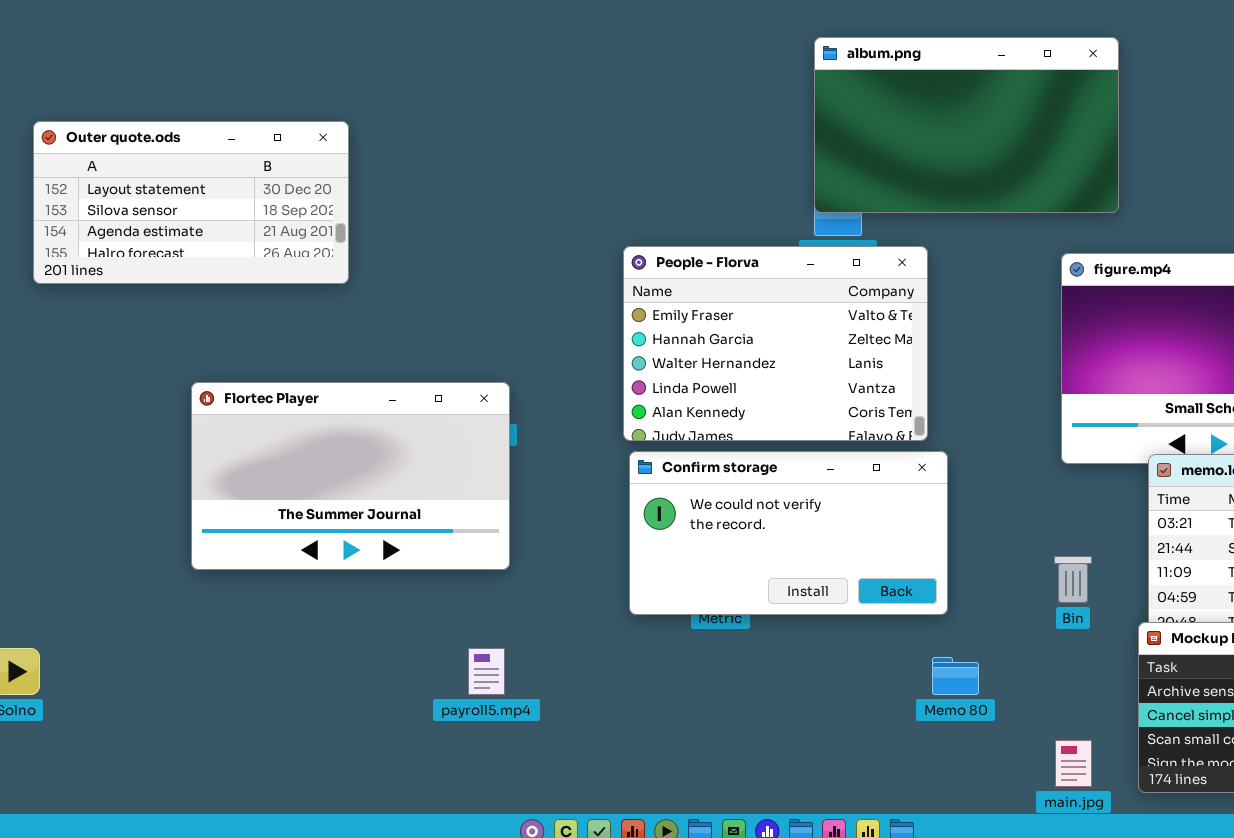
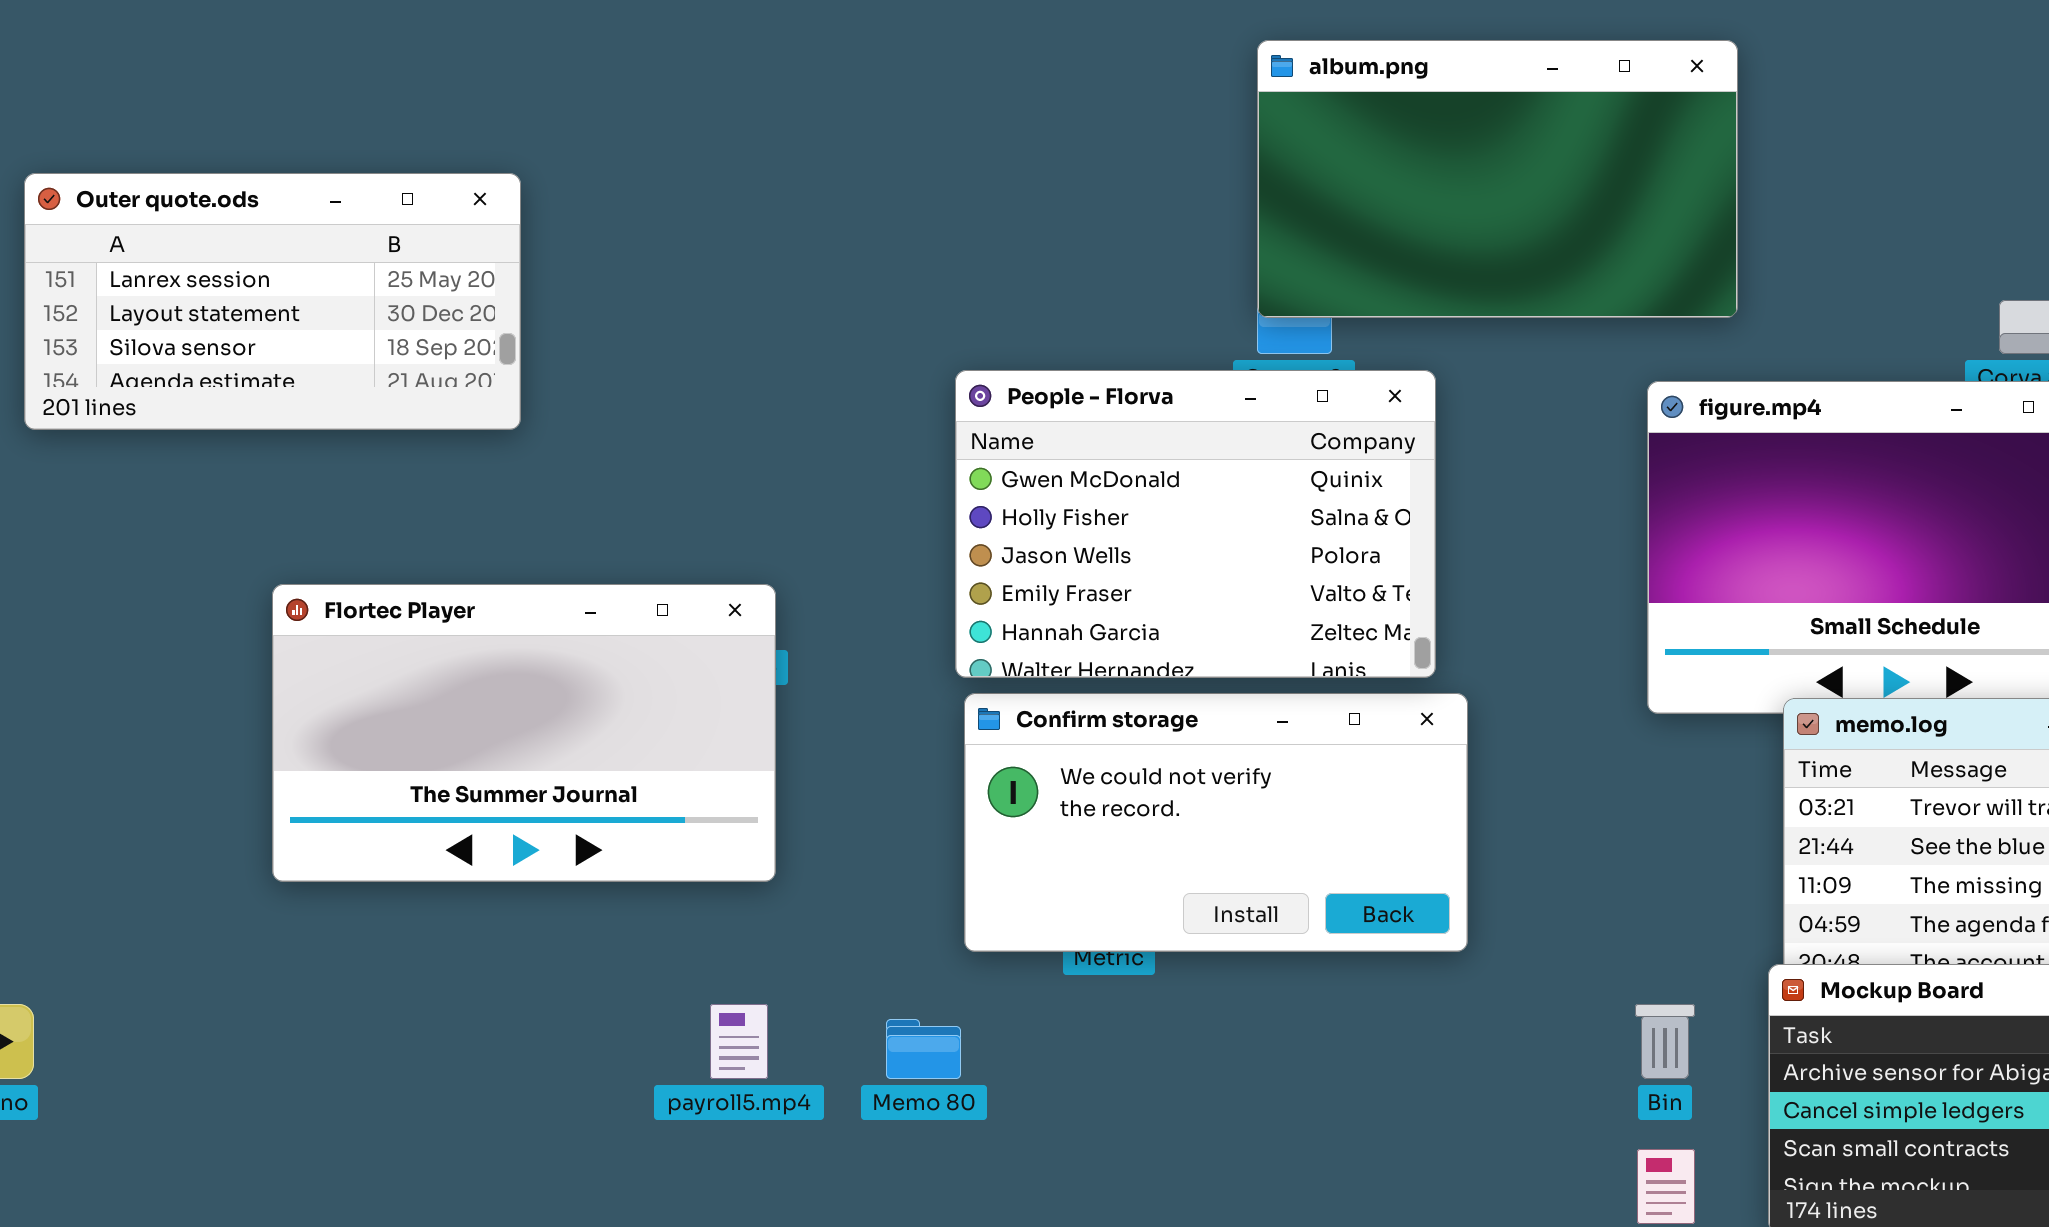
Outer quote.ods: [33,121,349,284] -> [24,173,521,430], scrolled up 1 row
People - Florva: [623,246,928,441] -> [955,370,1436,678], scrolled up 3 rows
Bin: [1054,556,1092,603] -> [1635,1004,1695,1079], moved
Memo 80: [932,657,979,695] -> [886,1019,961,1079], moved

